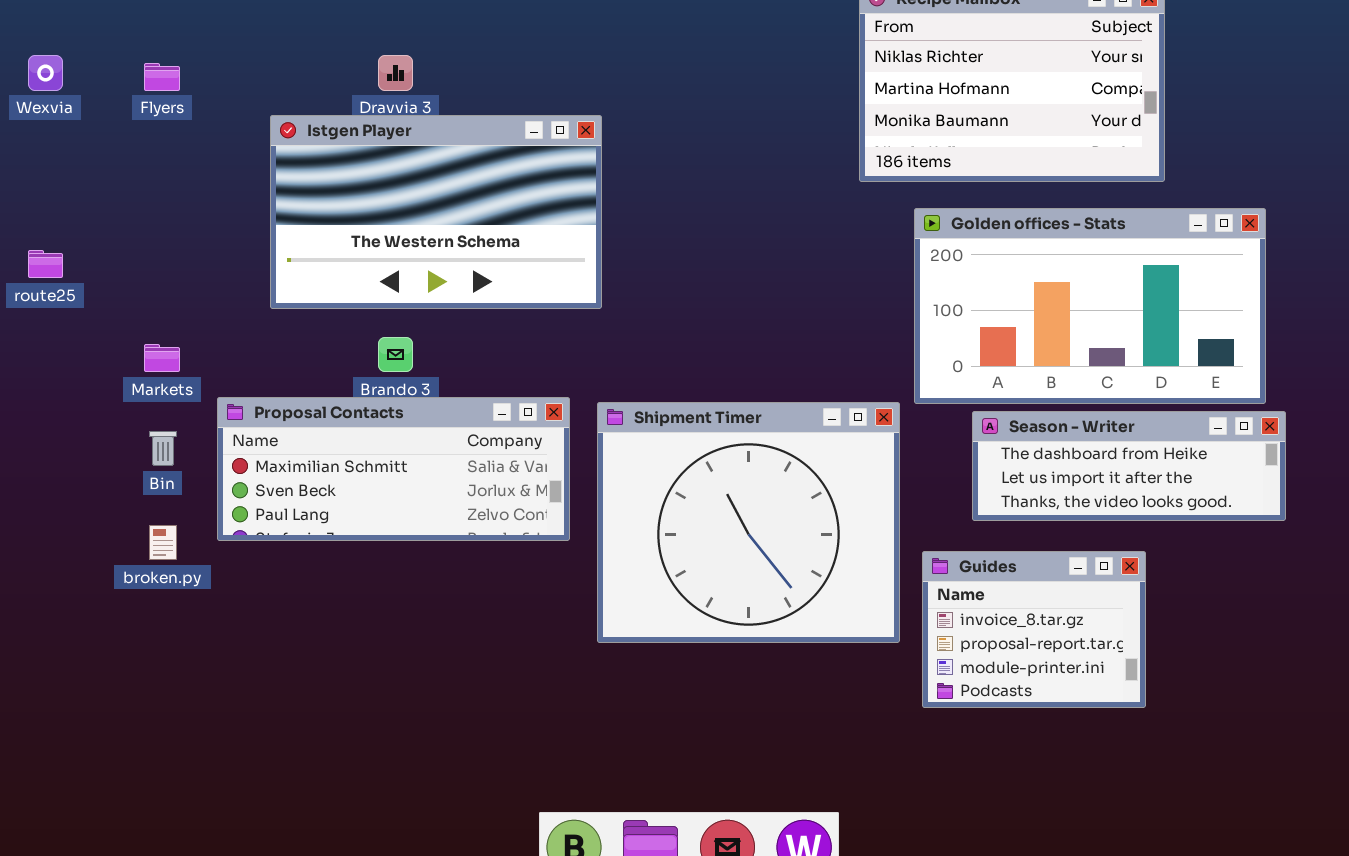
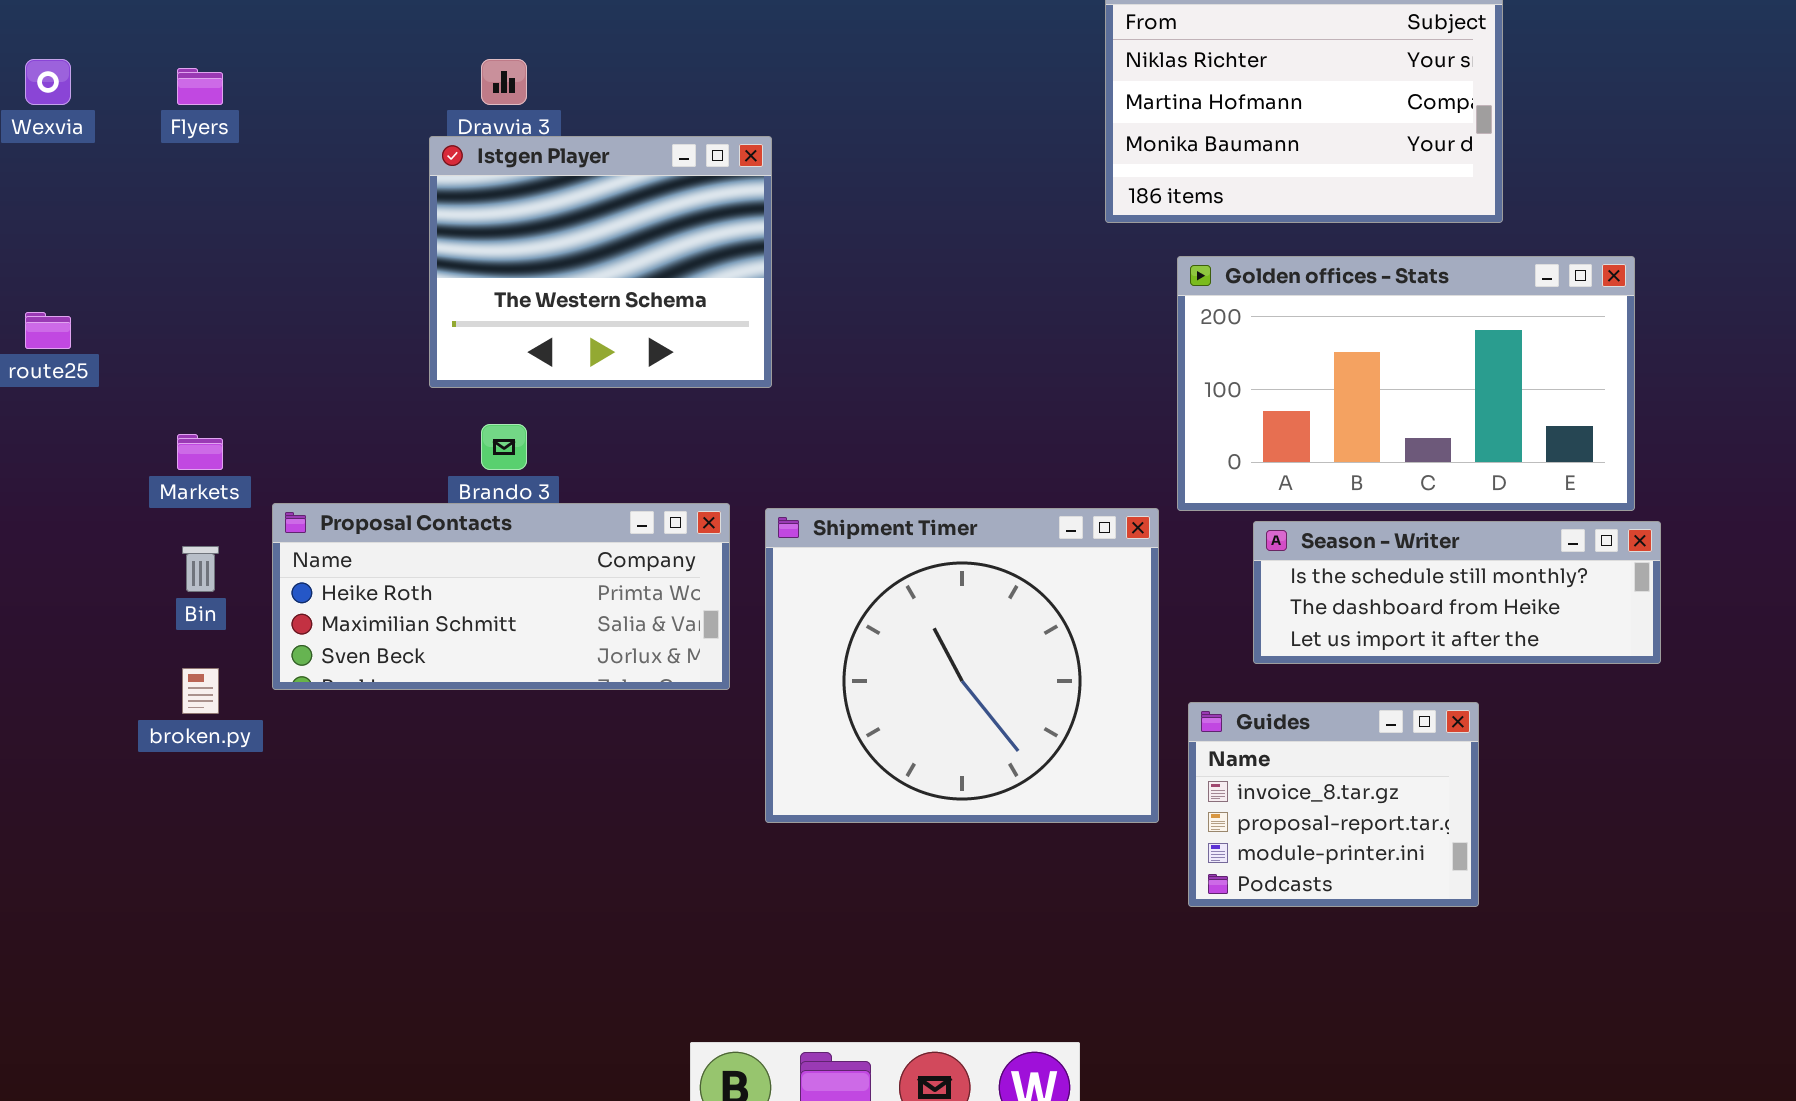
Istgen Player: [270,115,602,309] -> [429,136,772,388], resized
Proposal Contacts: [217,397,570,541] -> [272,503,730,690], scrolled up 1 row
Season - Writer: [972,411,1286,521] -> [1253,521,1661,664], scrolled up 1 row

